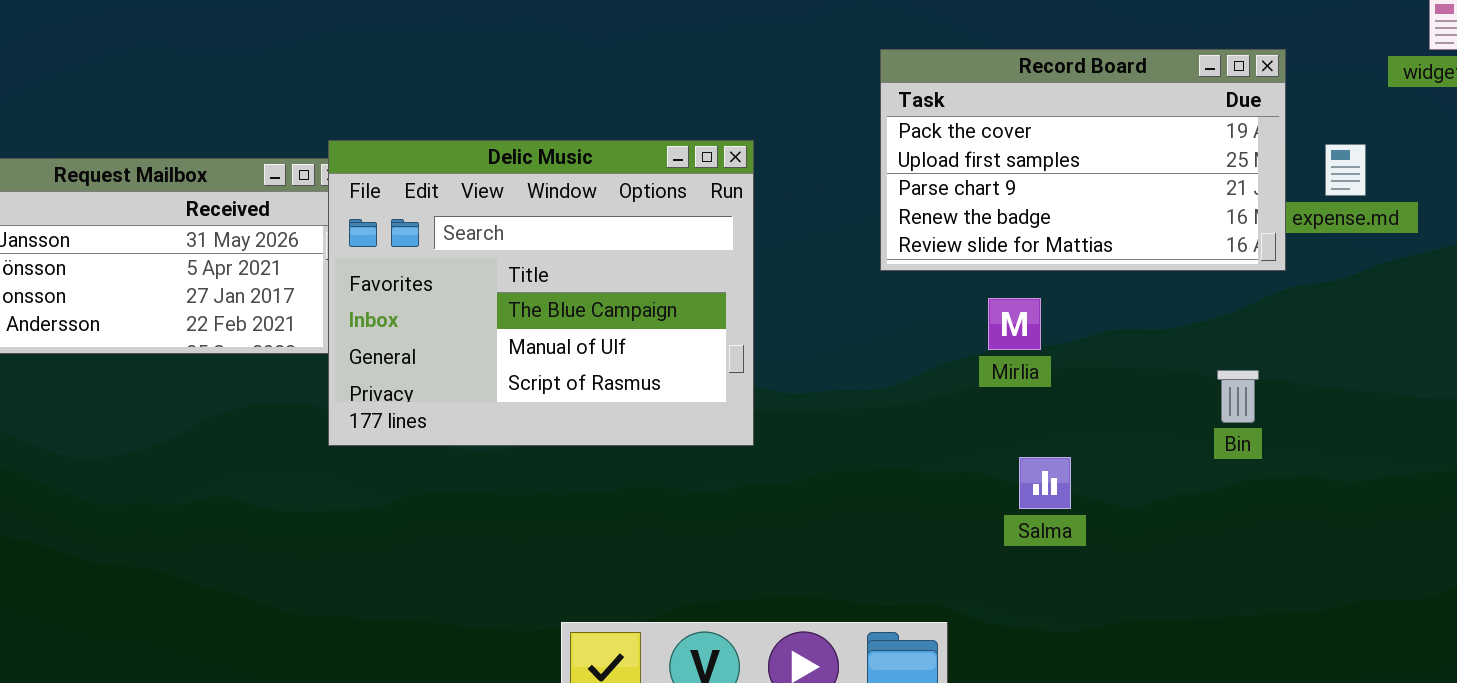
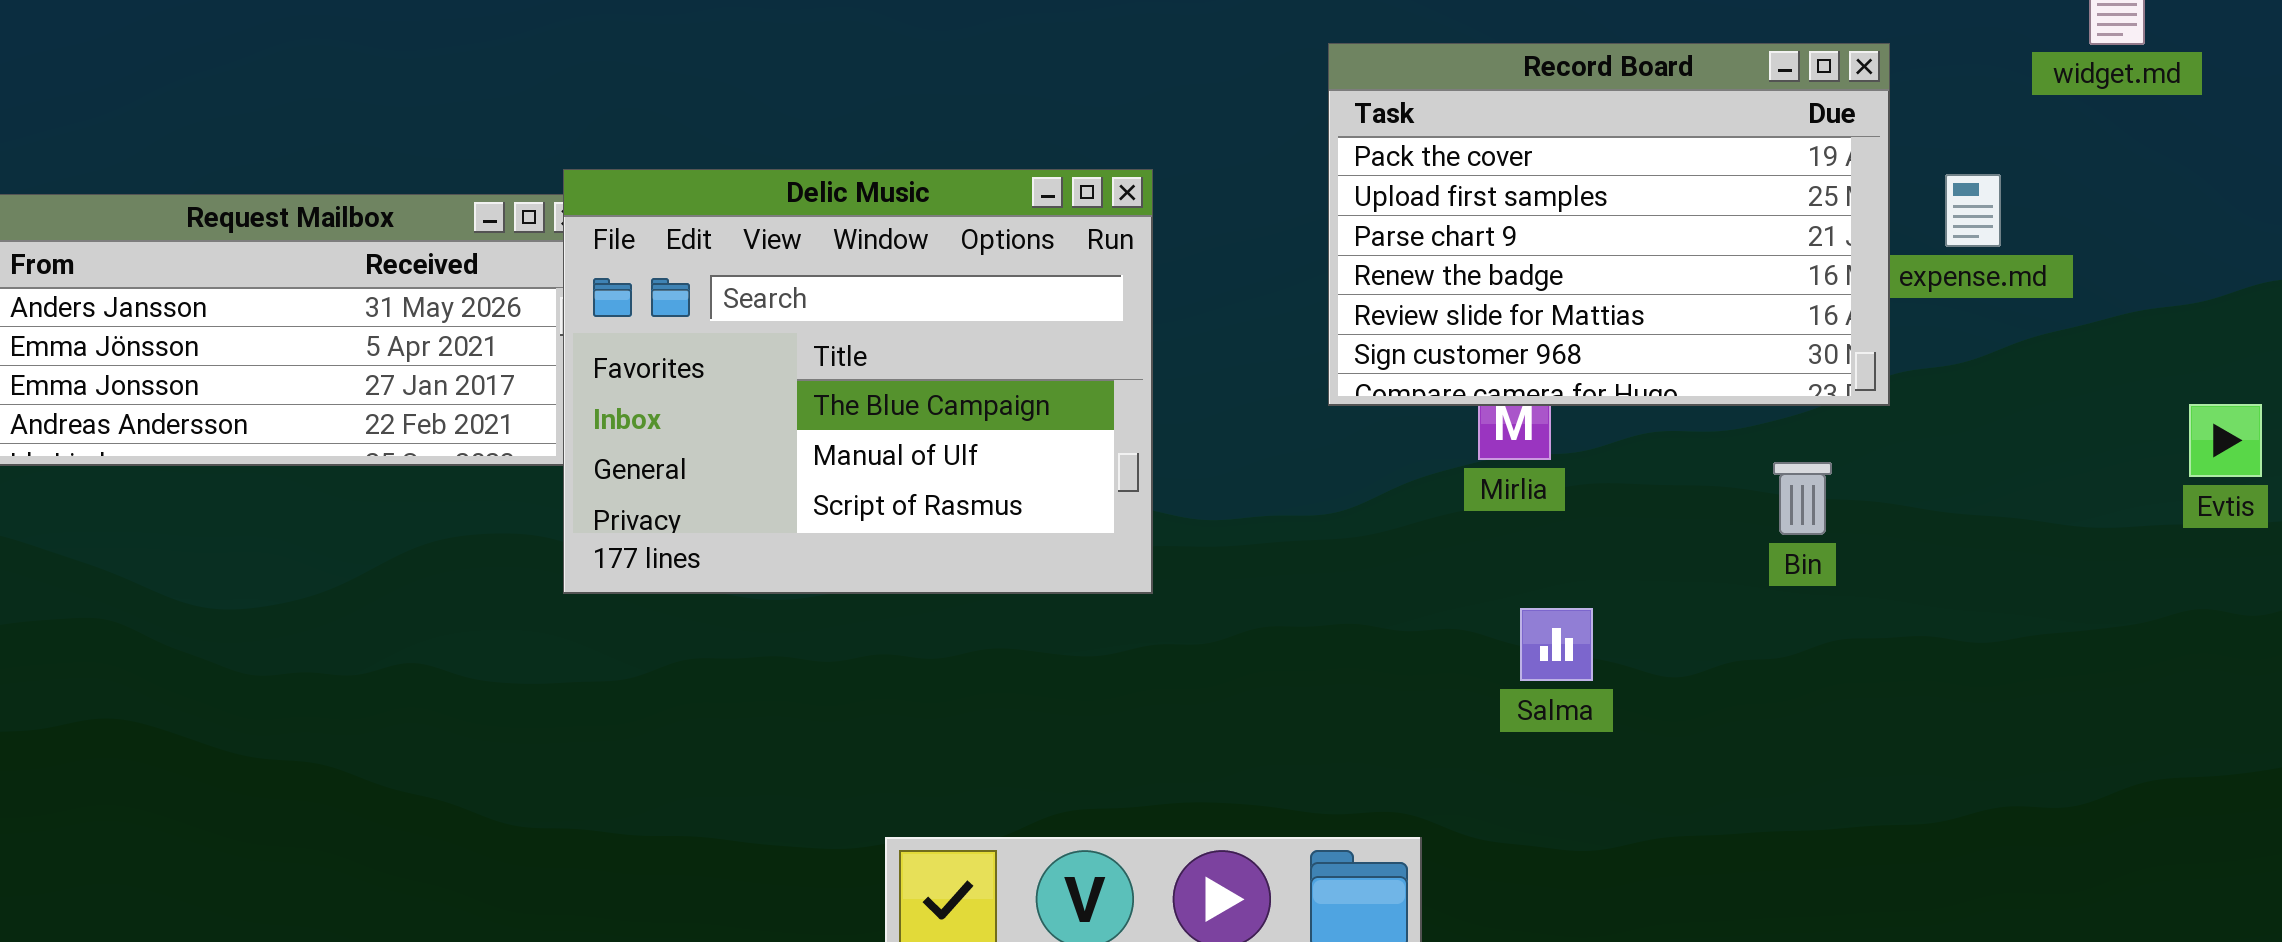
Record Board: [880,49,1286,271] -> [1328,43,1890,406], resized
Bin: [1217,370,1259,423] -> [1773,462,1832,535], moved

